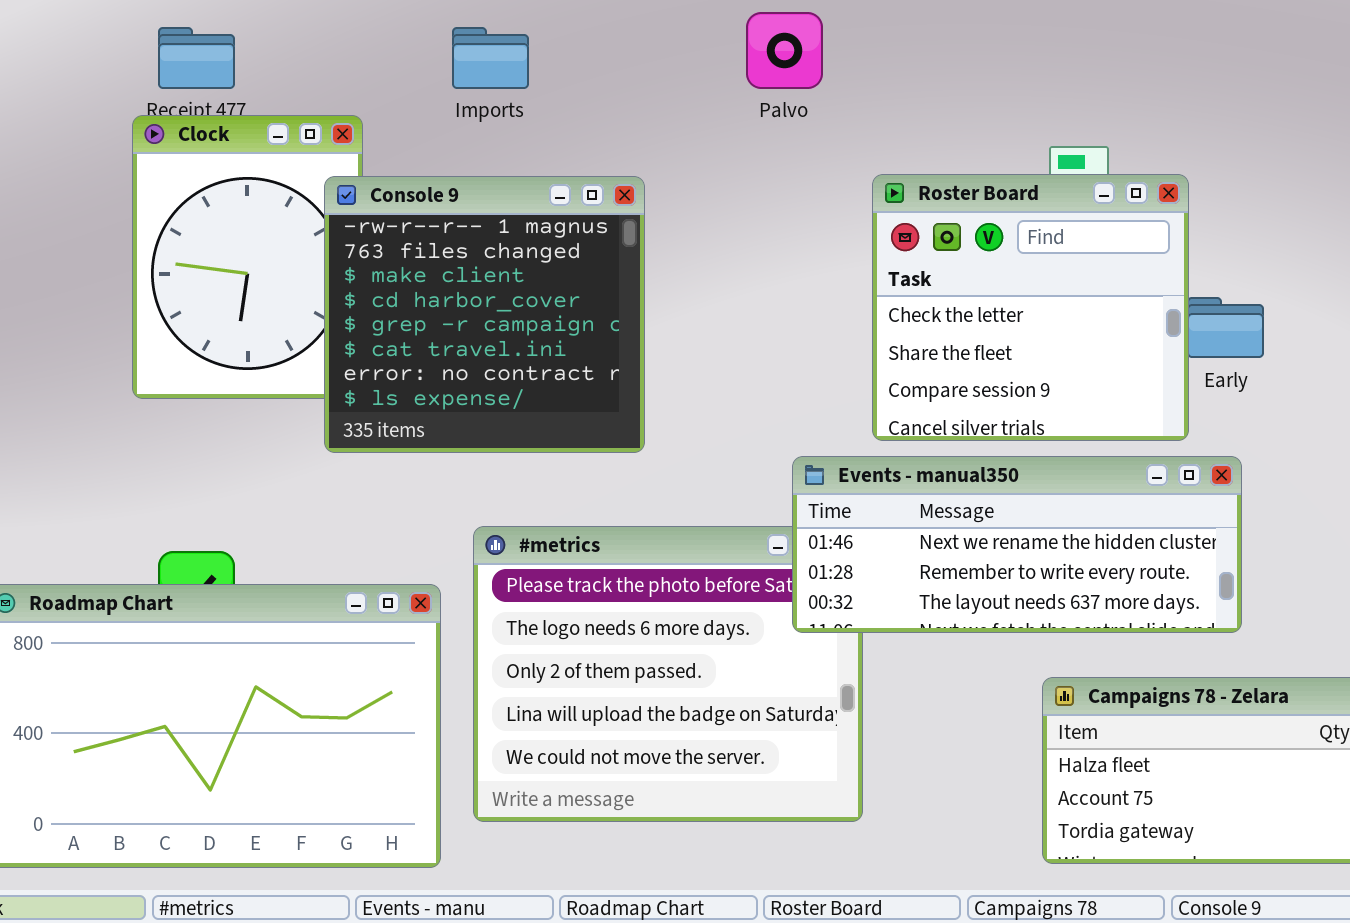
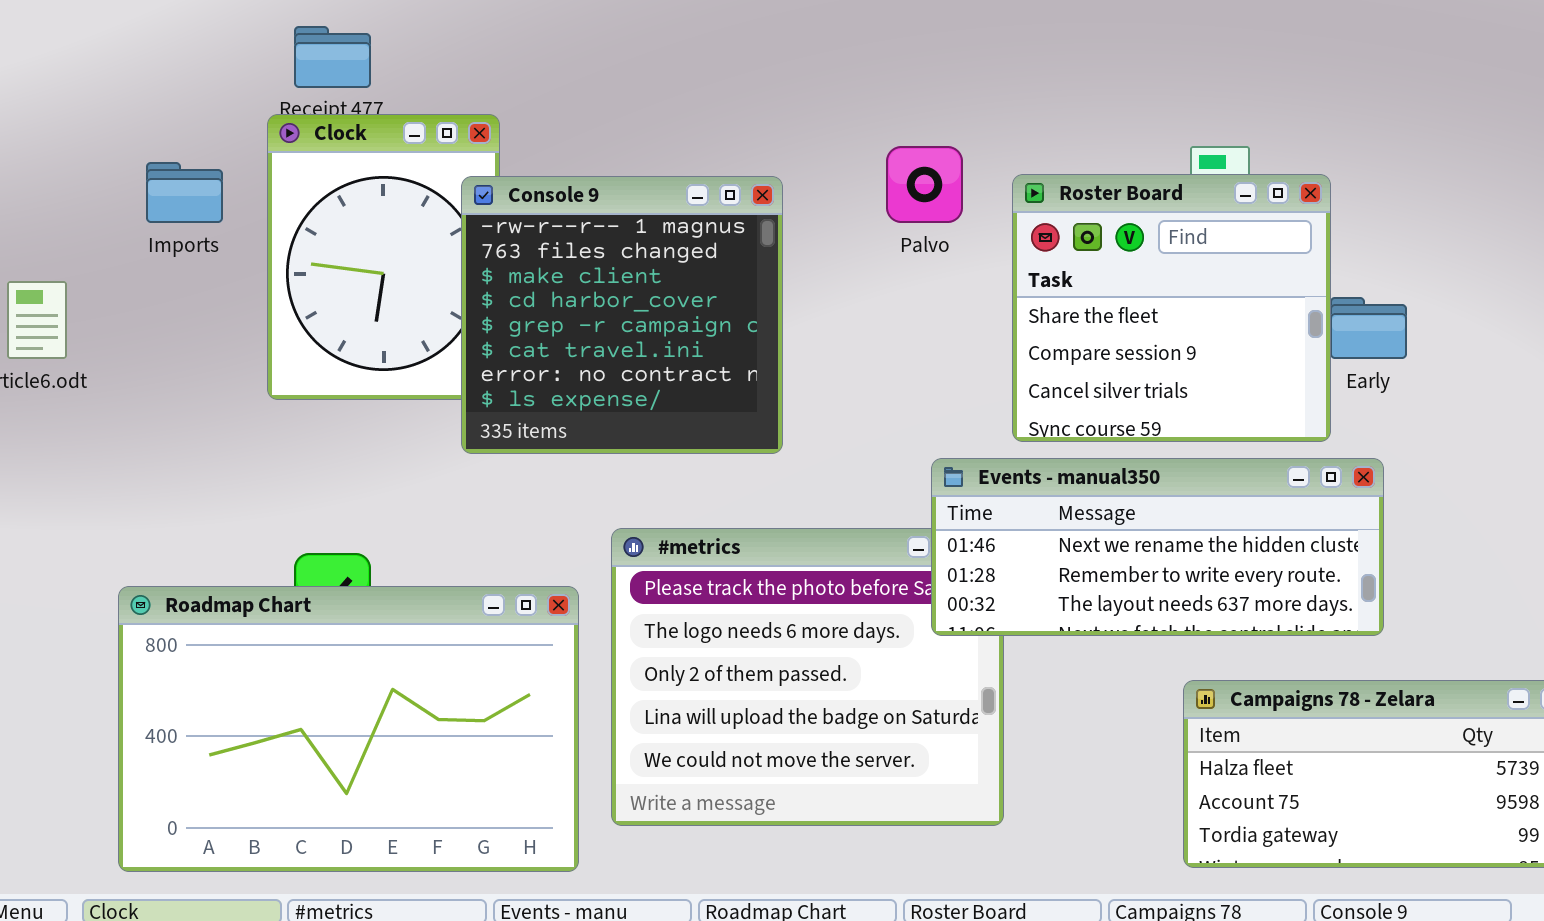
Palvo: [746,12,823,89] -> [886,146,963,223], moved
Imports: [452,27,529,89] -> [146,162,223,223], moved
Roster Board: [872,174,1189,441] -> [1012,174,1331,442], scrolled down 1 row

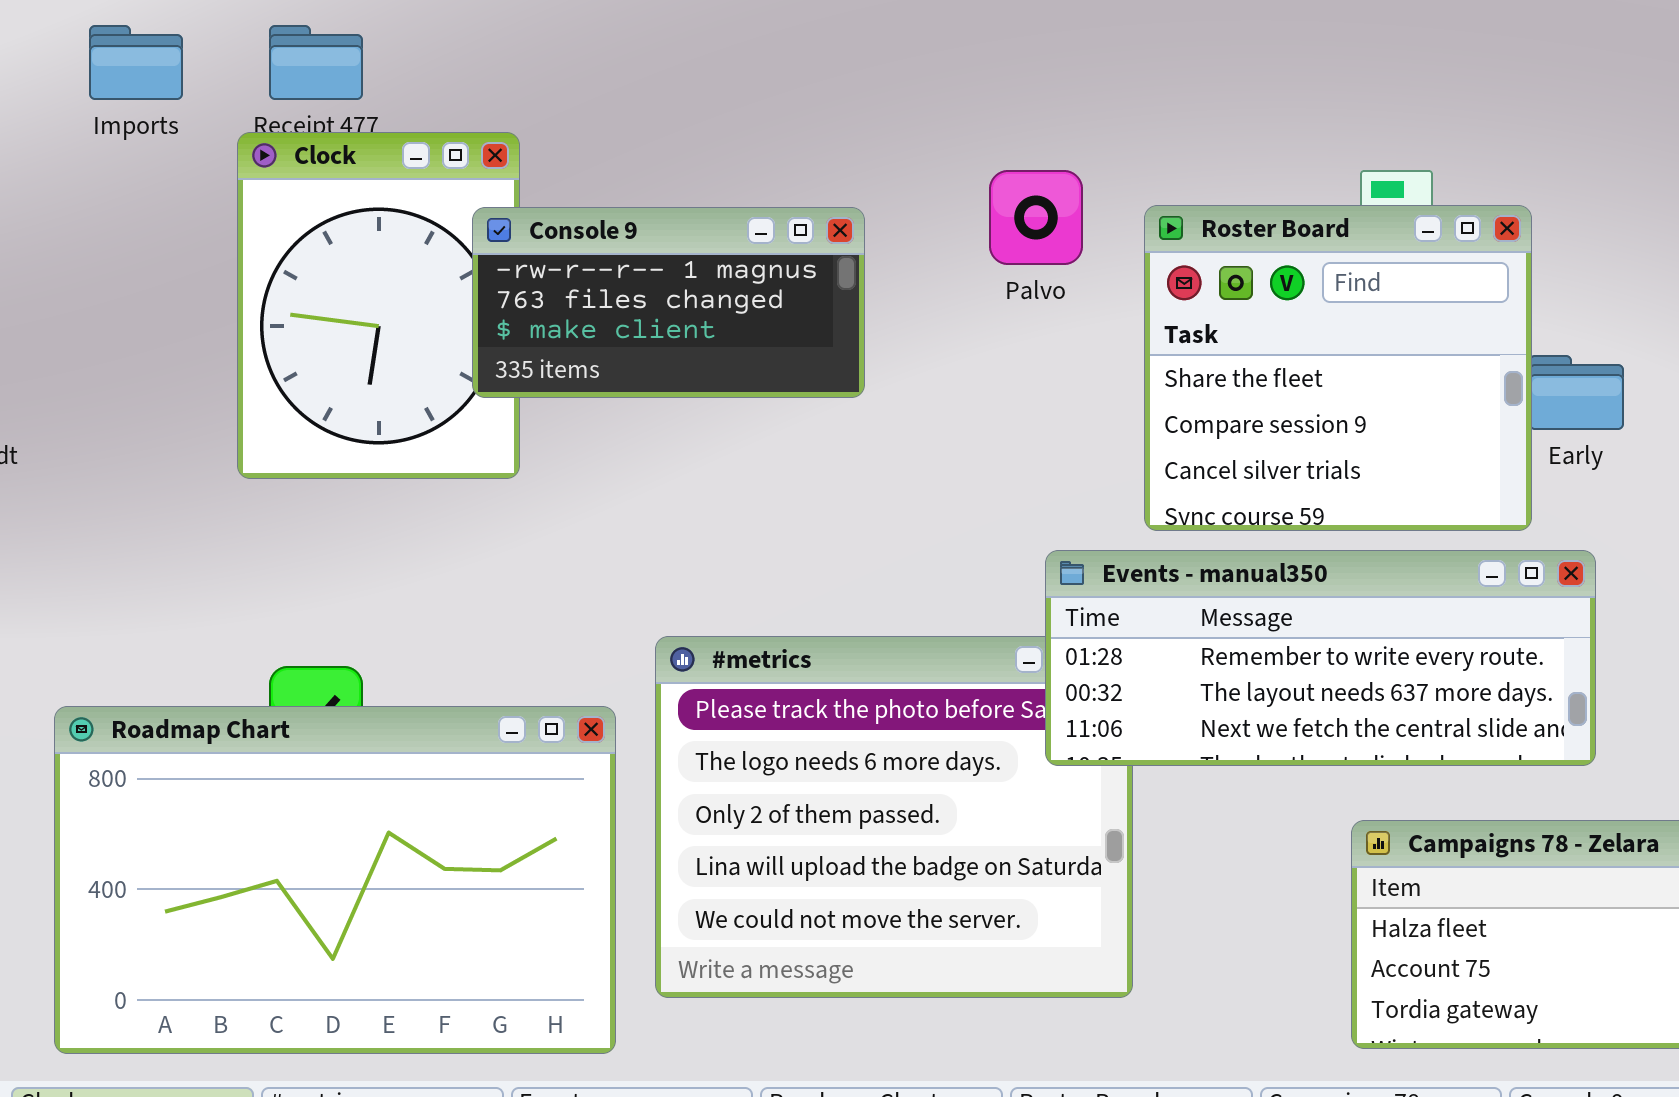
Imports: [146,162,223,223] -> [89,25,183,100], moved
Console 9: [461,176,783,454] -> [472,207,865,398], resized
Events - manual350: [931,458,1384,636] -> [1045,550,1596,766], scrolled down 1 row

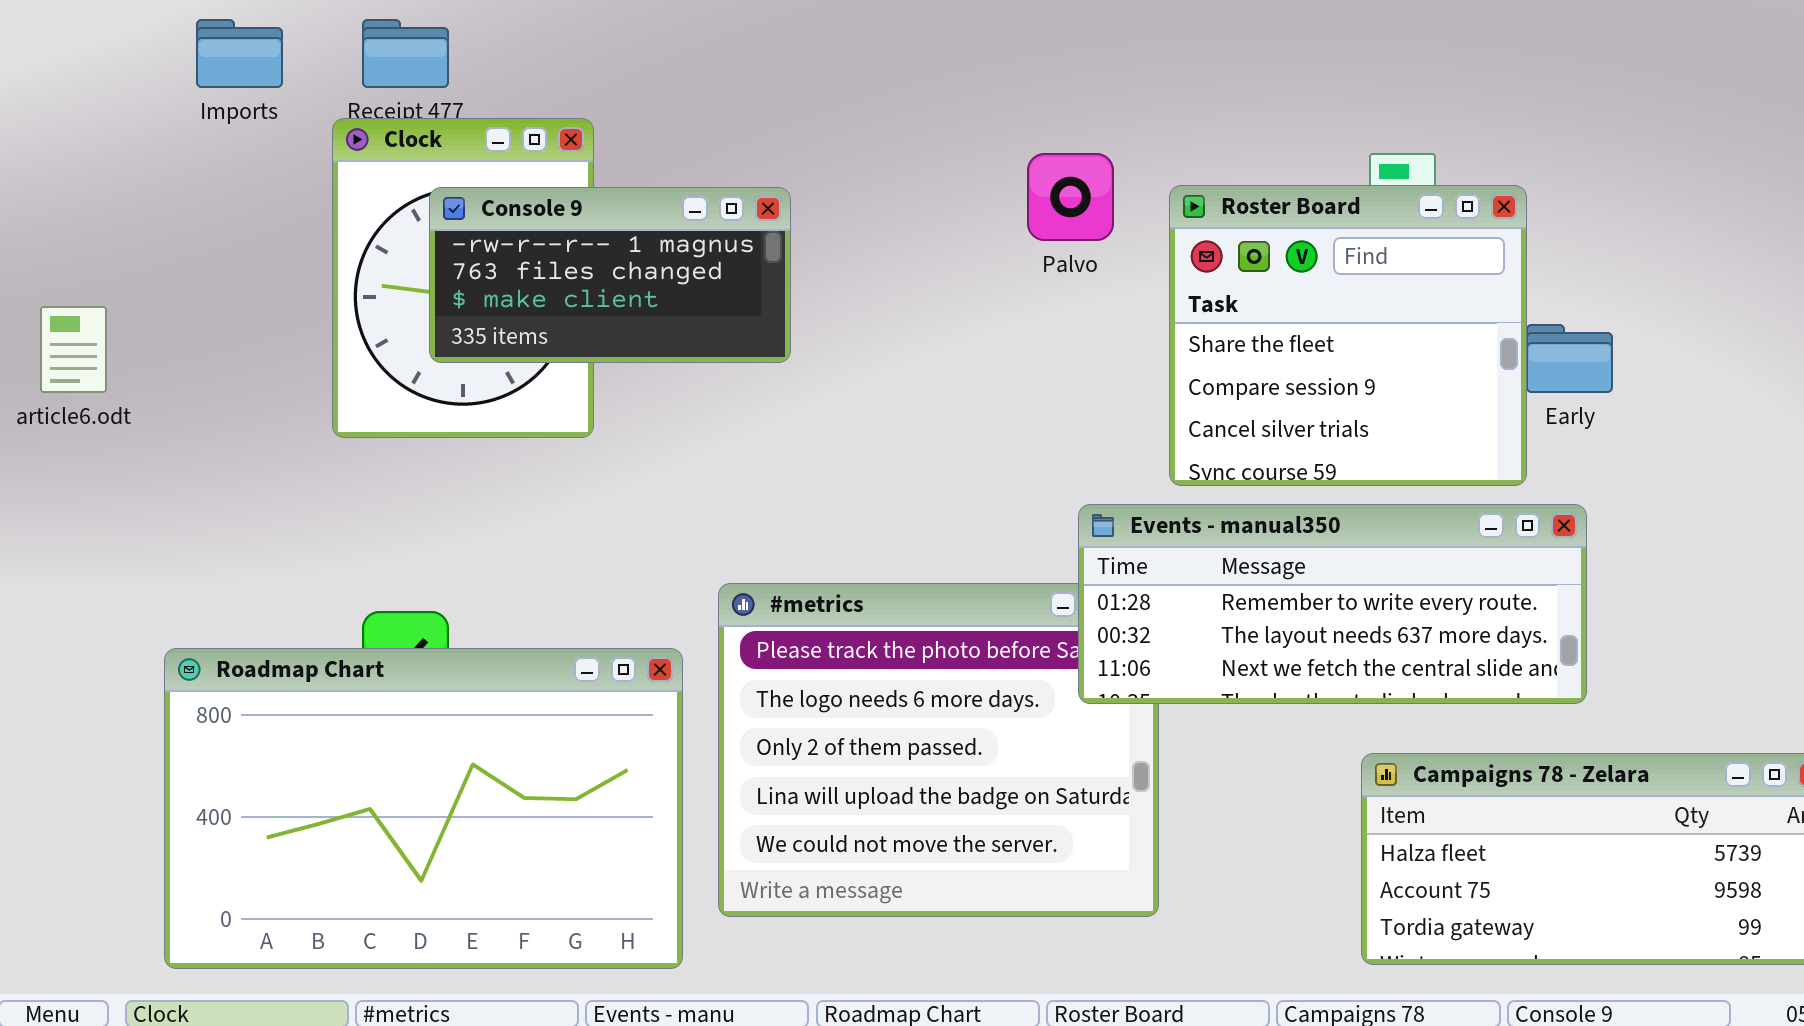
Console 9: [472,207,865,398] -> [429,187,791,363], moved

